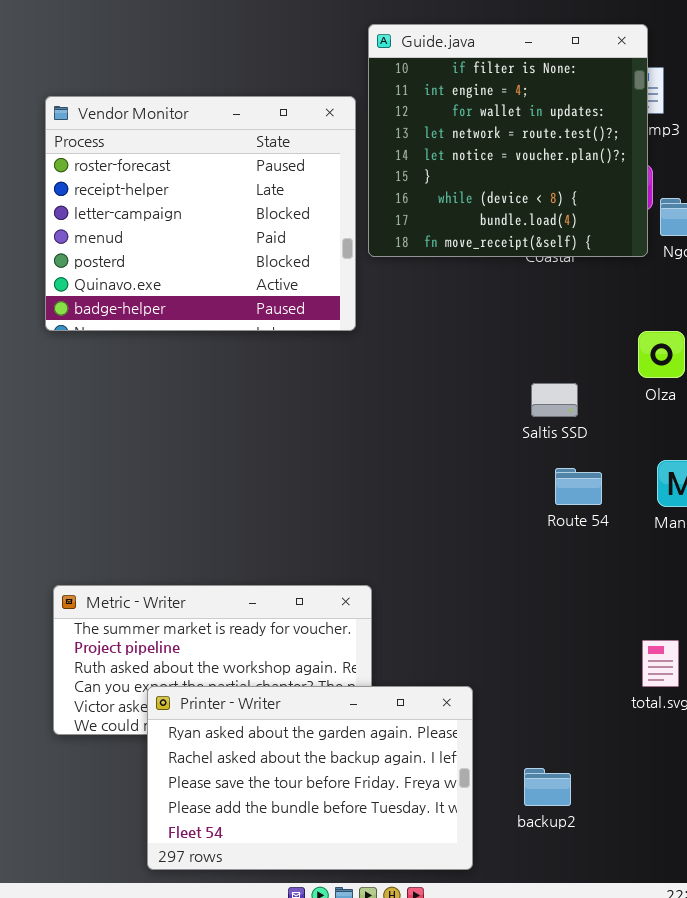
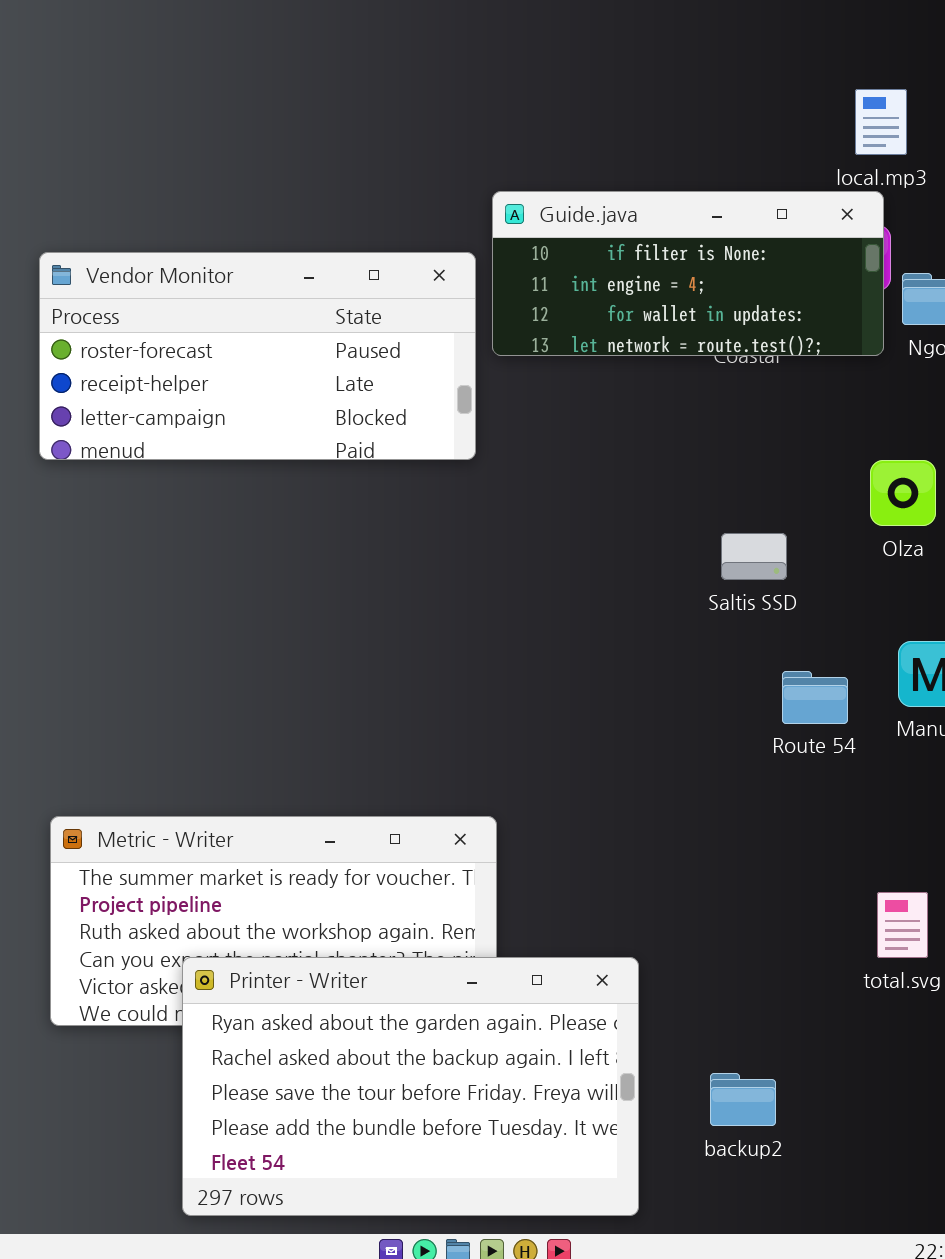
Guide.java: [368,24,648,257] -> [492,191,884,356], resized
Vendor Monitor: [45,96,356,331] -> [39,252,476,460], resized
Route 54: [555,468,602,505] -> [782,671,848,724], moved

